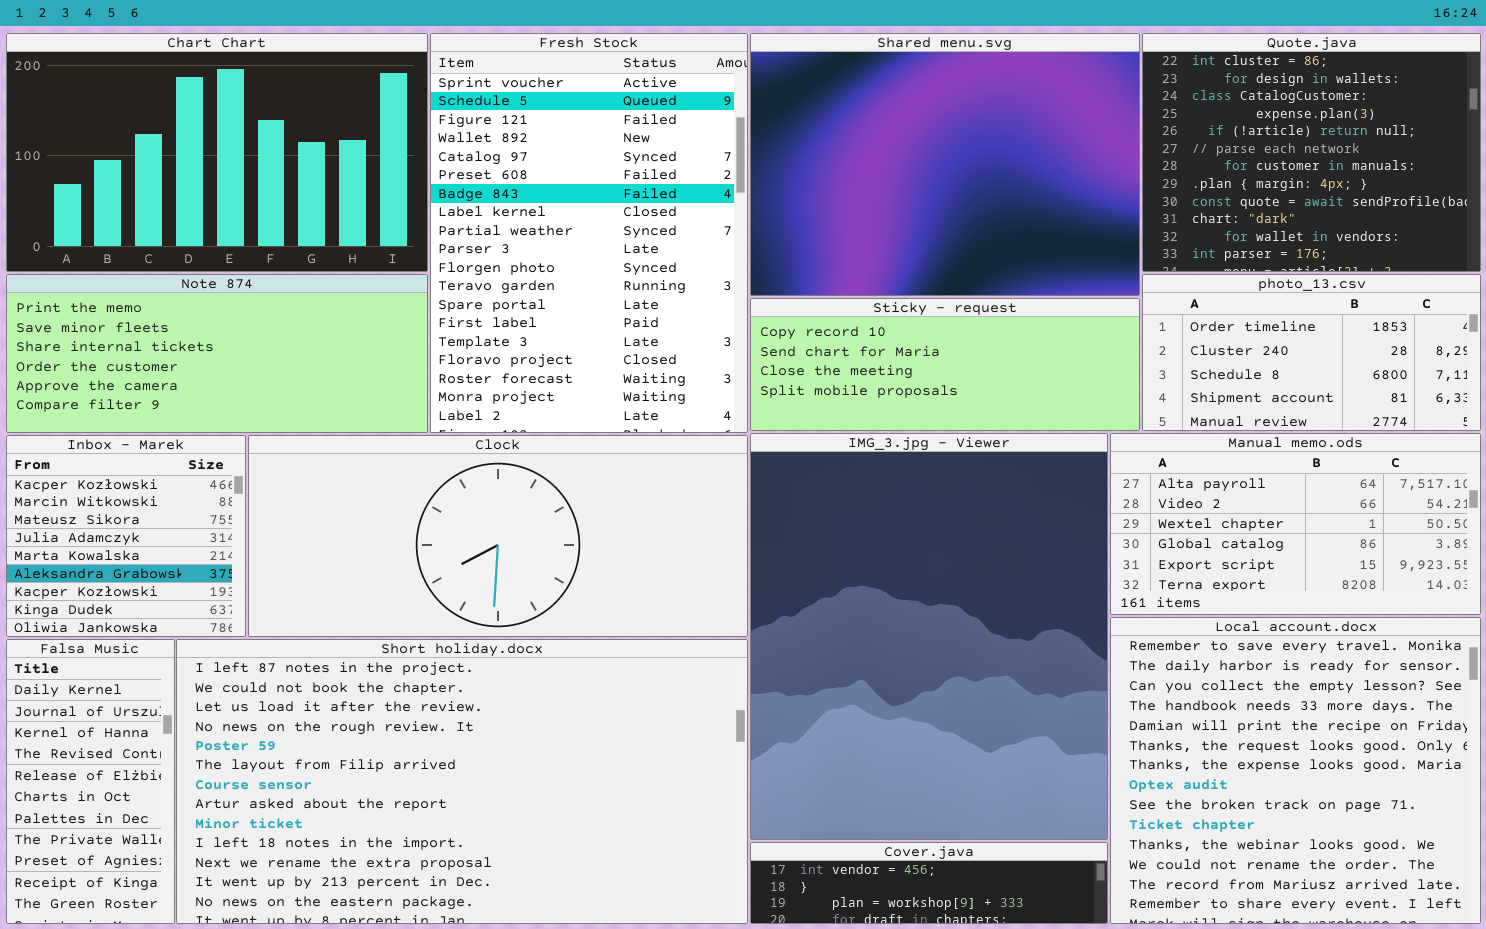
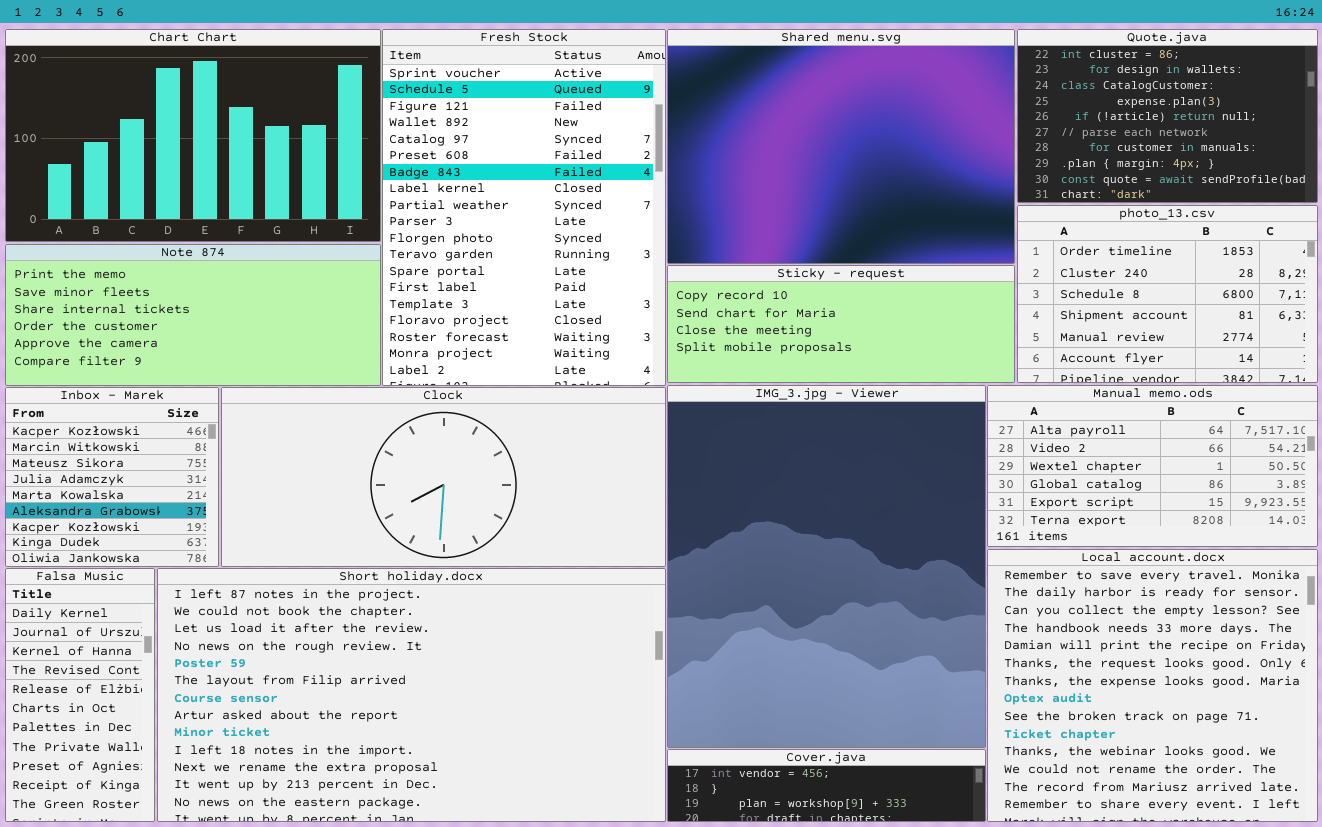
Quote.java: [1142,33,1481,272] -> [1017,29,1318,203], resized
photo_13.csv: [1142,274,1481,431] -> [1017,205,1318,383], resized

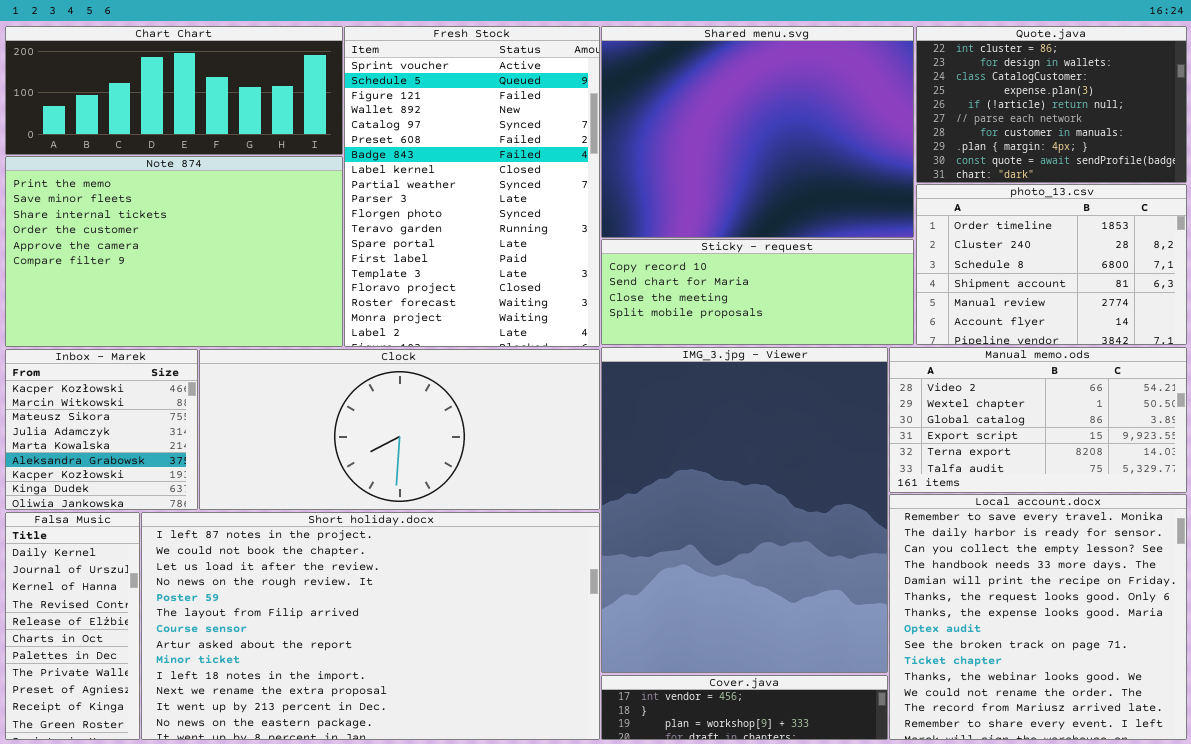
Chart Chart: [5,29,381,242] -> [5,26,343,155], resized
Note 874: [5,244,381,386] -> [5,156,343,347], resized
Manual memo.ods: [987,385,1318,547] -> [889,347,1187,493], scrolled down 1 row

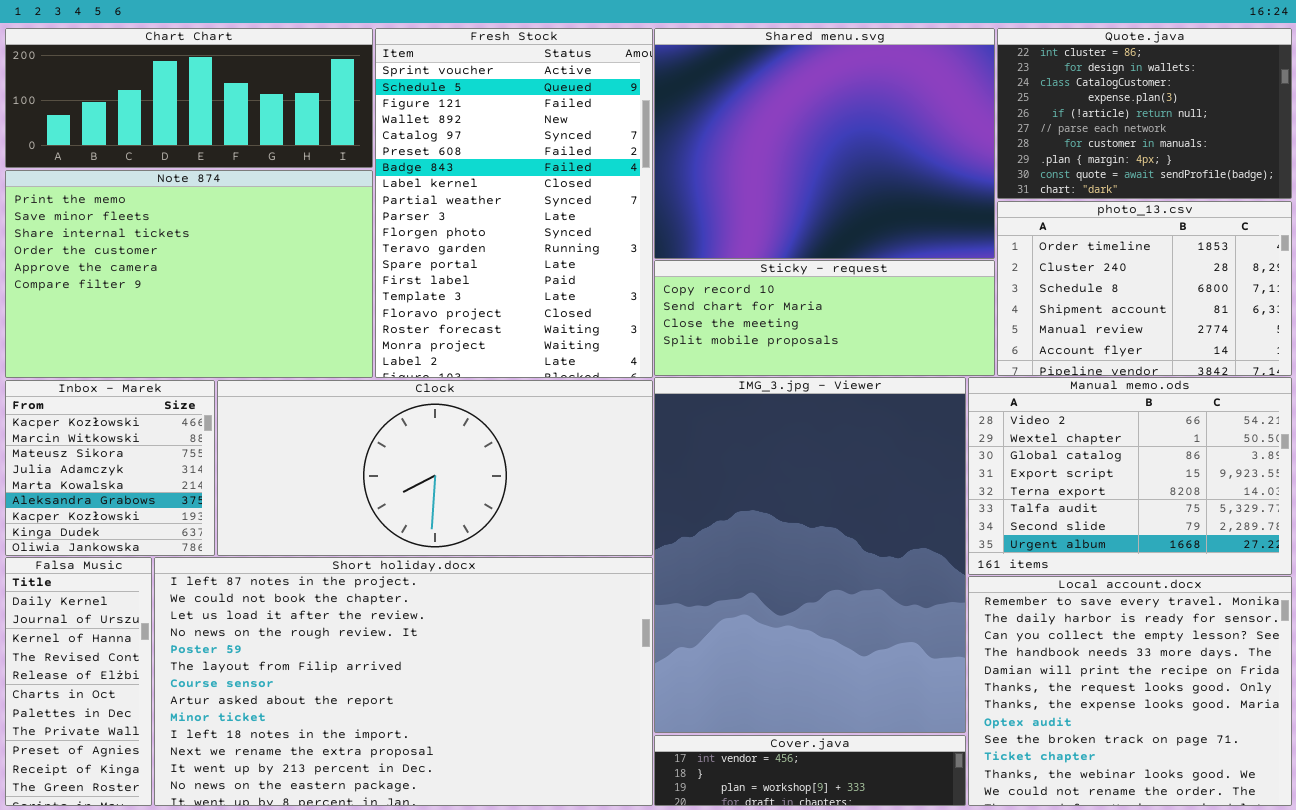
Manual memo.ods: [889,347,1187,493] -> [968,377,1292,575], resized
Local account.docx: [889,494,1187,740] -> [968,576,1292,806], resized

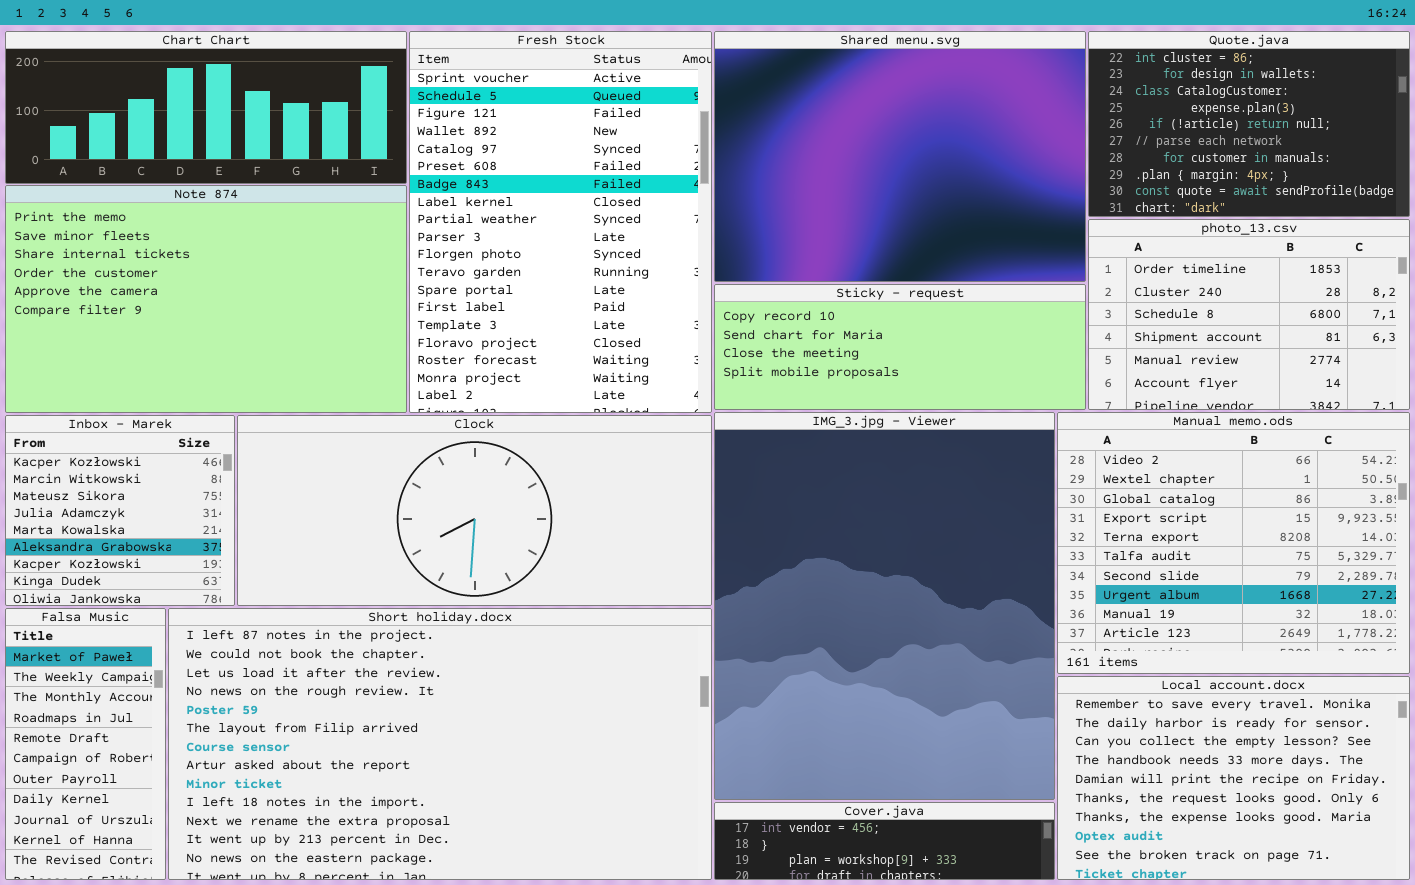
Manual memo.ods: [968,377,1292,575] -> [1057,412,1410,674], resized
Falsa Music: [5,557,152,806] -> [5,608,166,880], scrolled up 7 rows
Local account.docx: [968,576,1292,806] -> [1057,676,1410,880], resized

